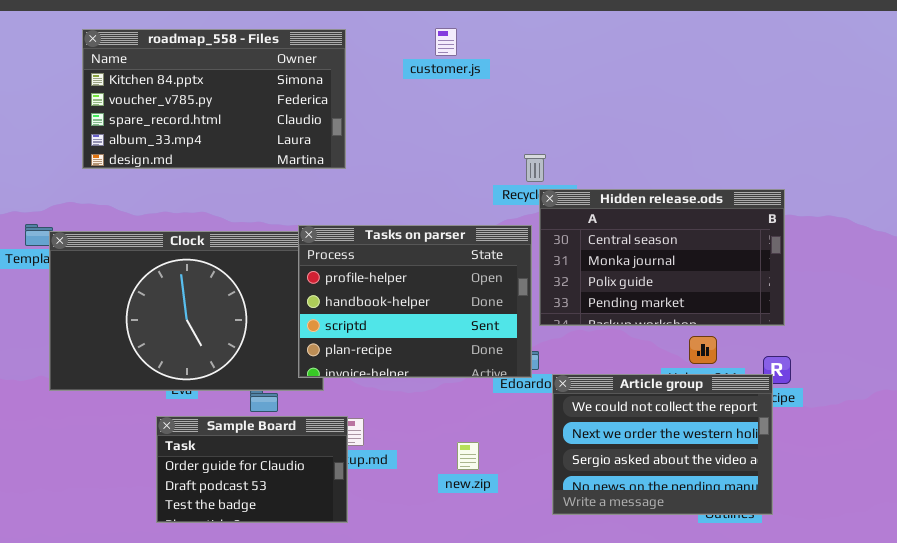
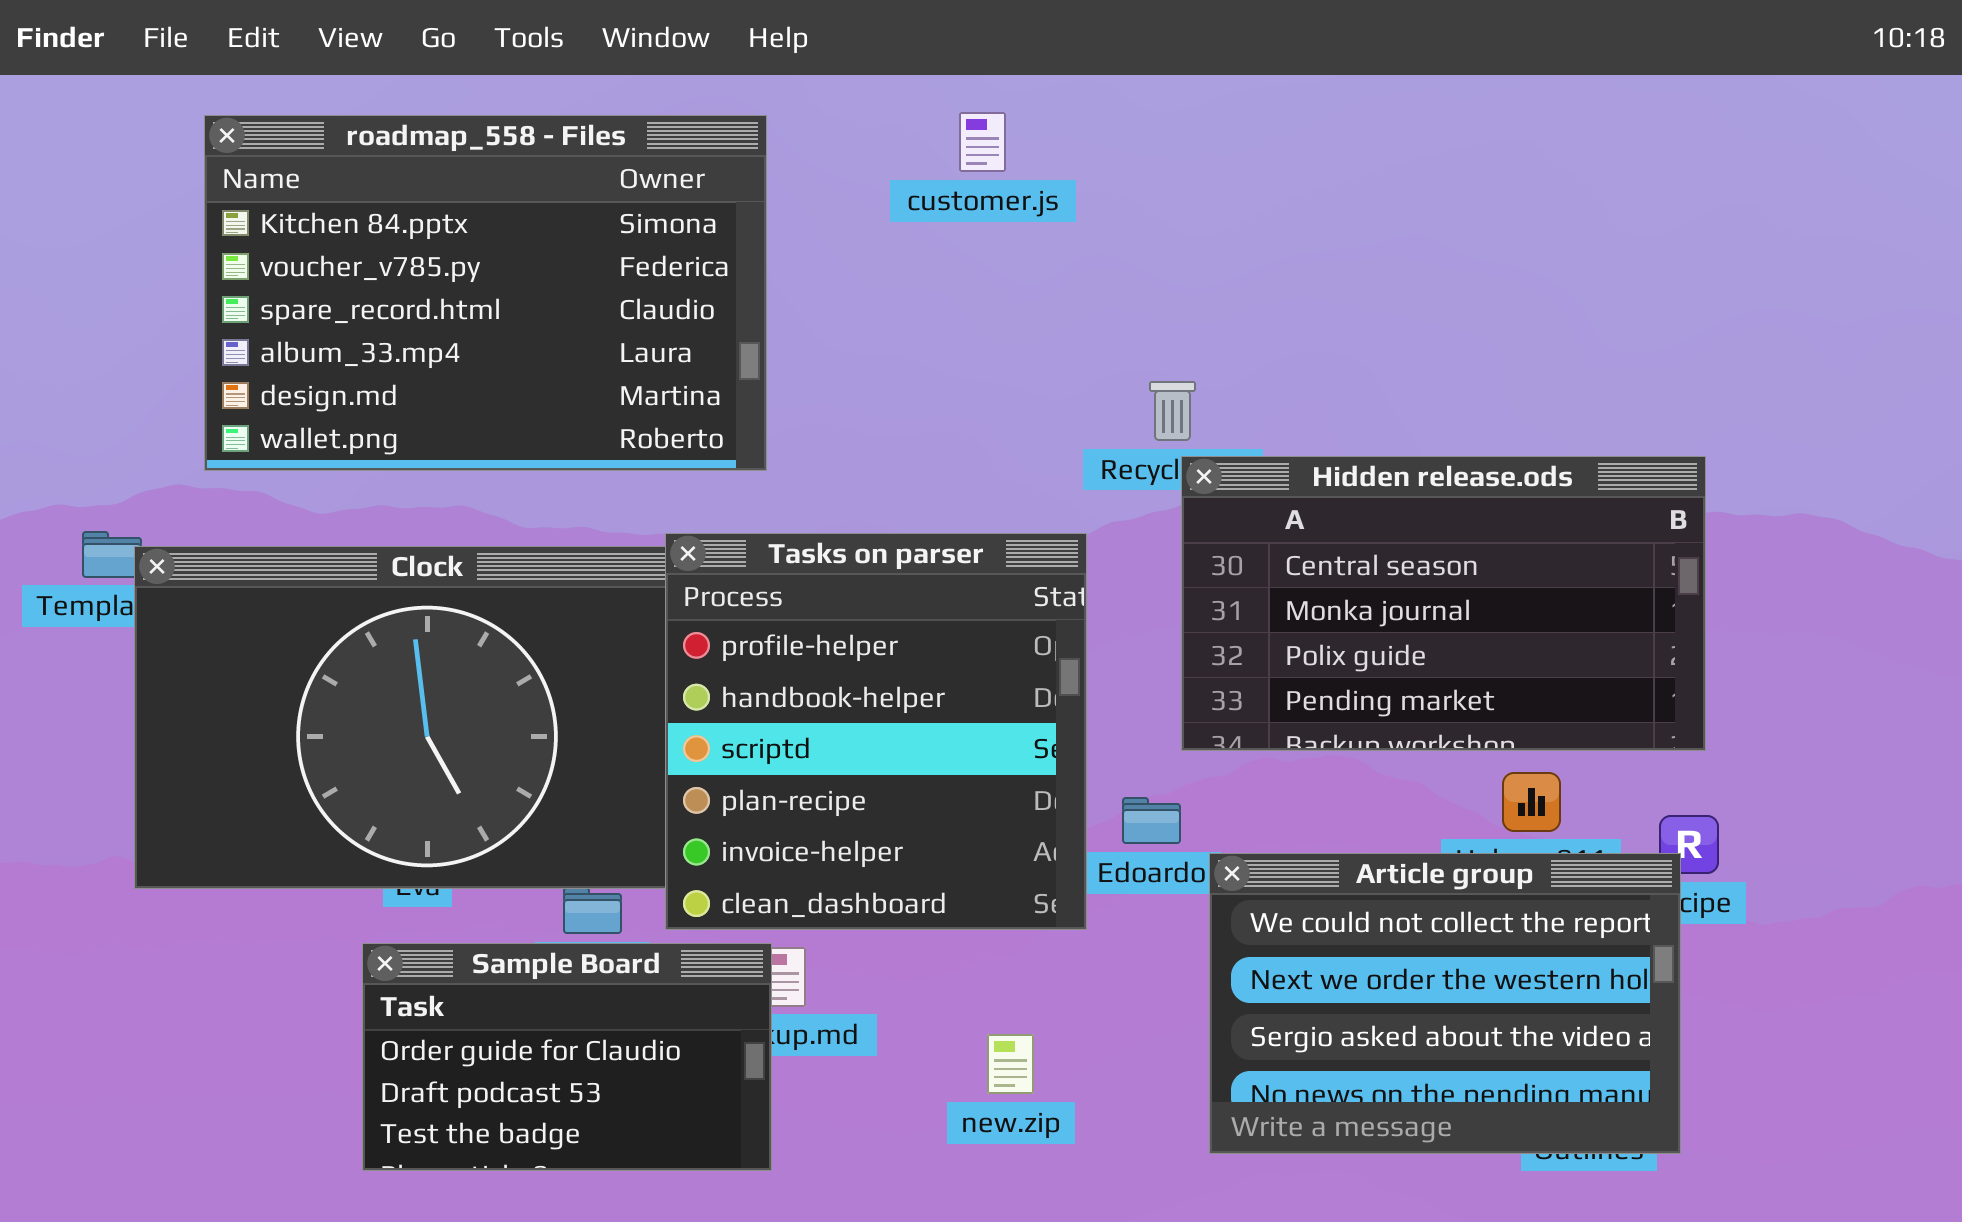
roadmap_558 - Files: [82,29,346,169] -> [204,115,767,471], resized
Tasks on parser: [298,225,532,378] -> [665,533,1087,930], resized
new.zip: [457,442,479,470] -> [987,1034,1034,1094], moved

